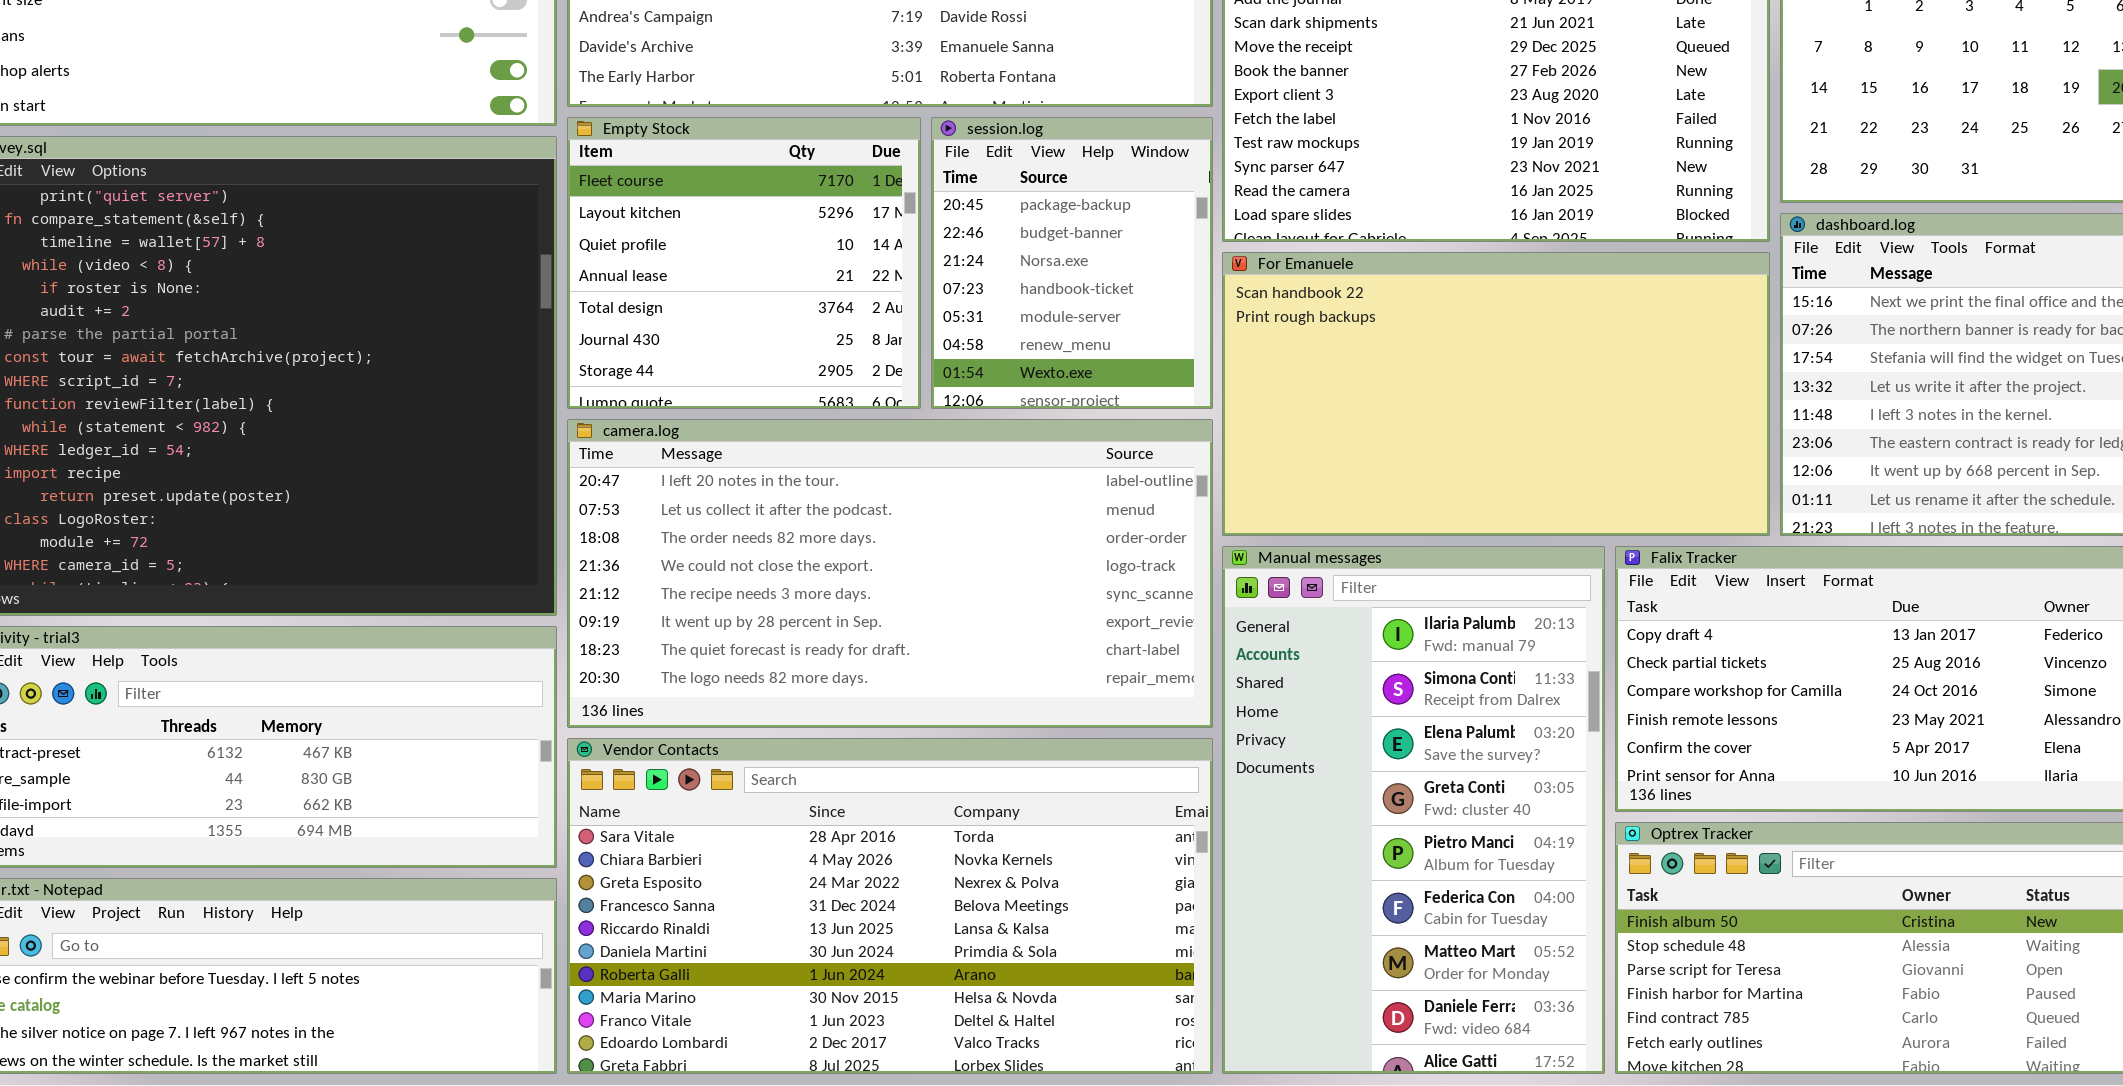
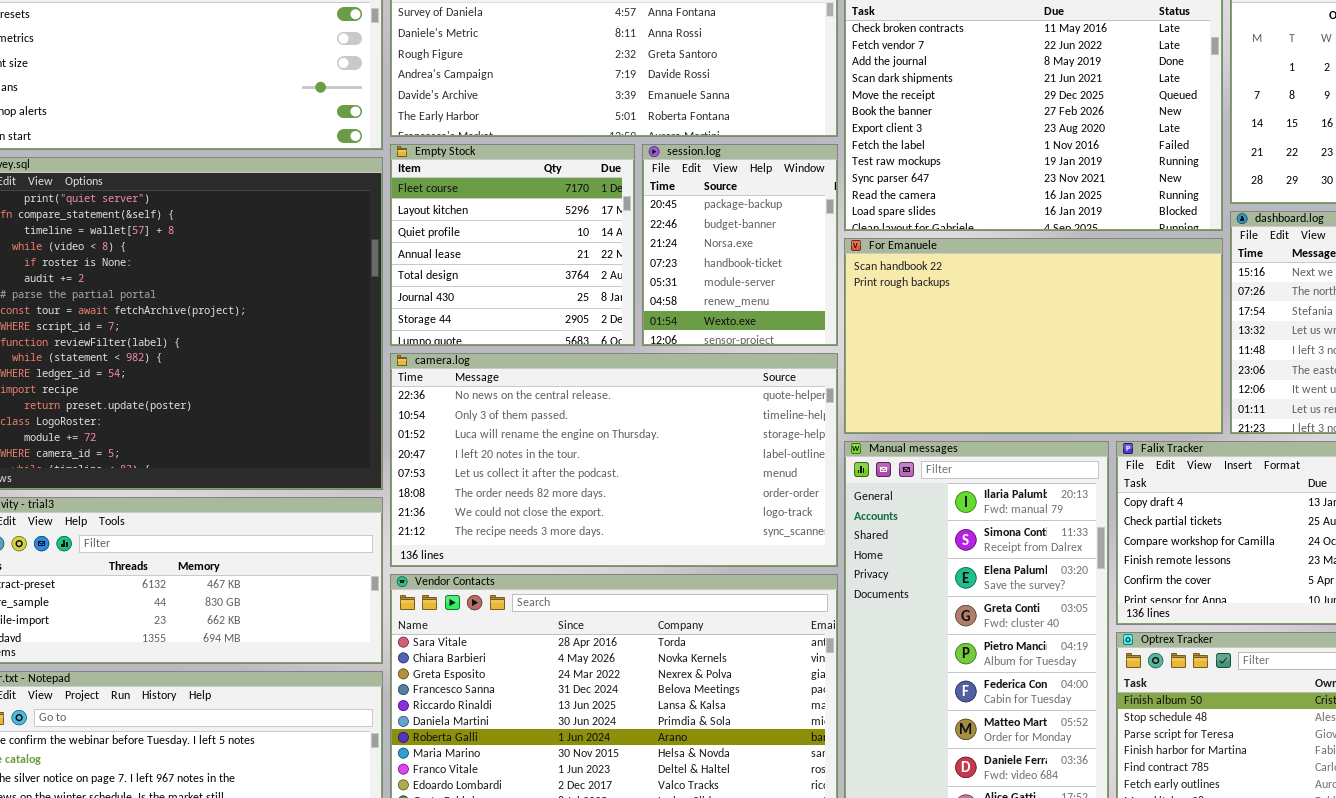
camera.log: [567,419,1213,728] -> [390,353,838,567], scrolled up 3 rows

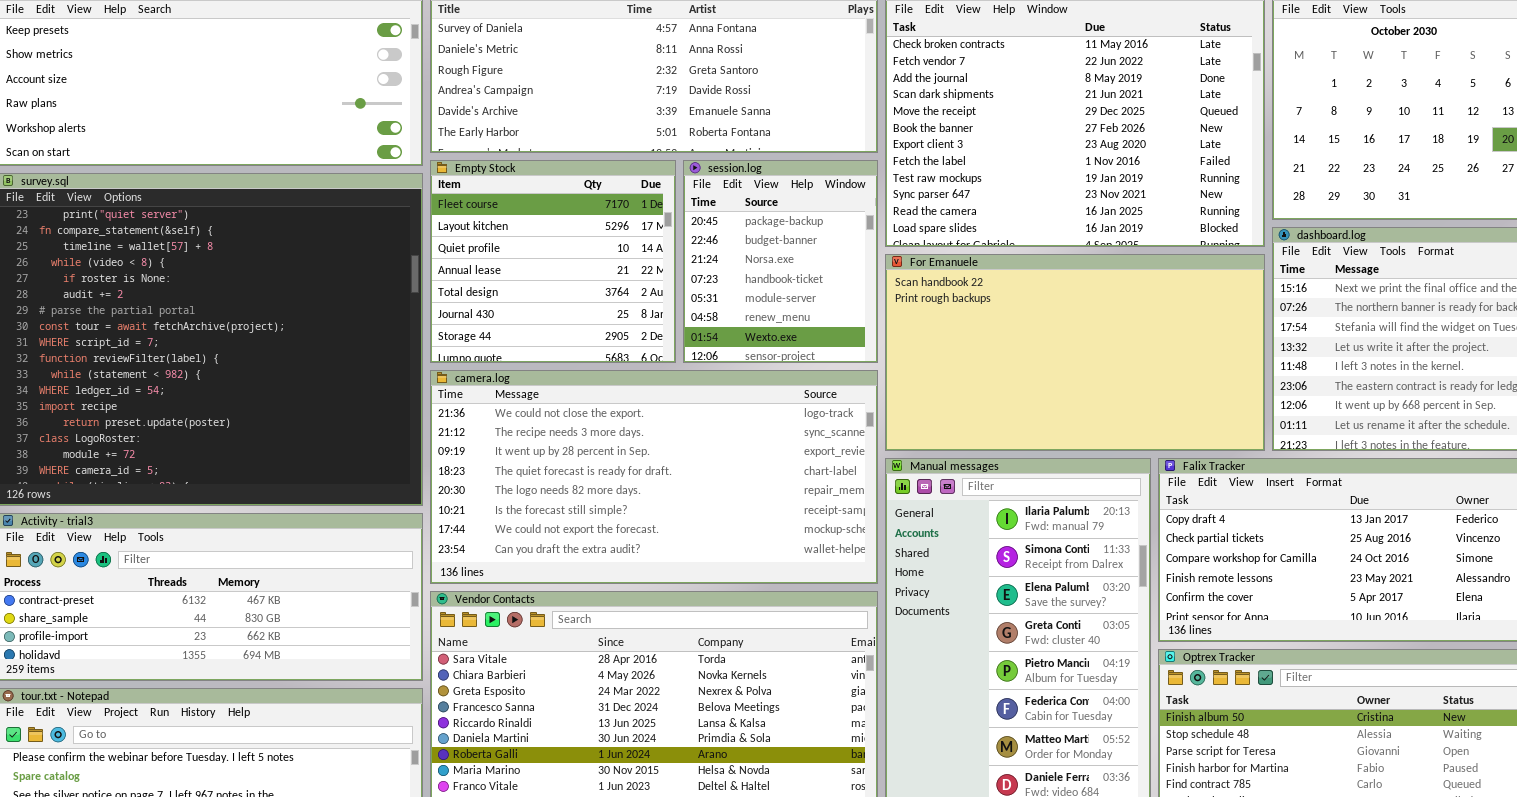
camera.log: [390,353,838,567] -> [430,370,878,584], scrolled down 6 rows

